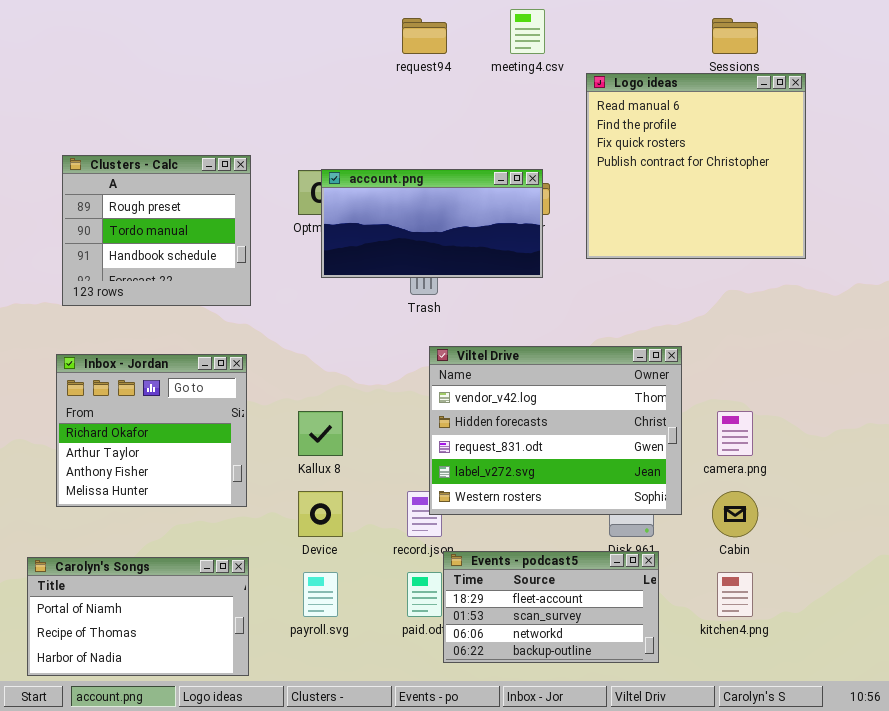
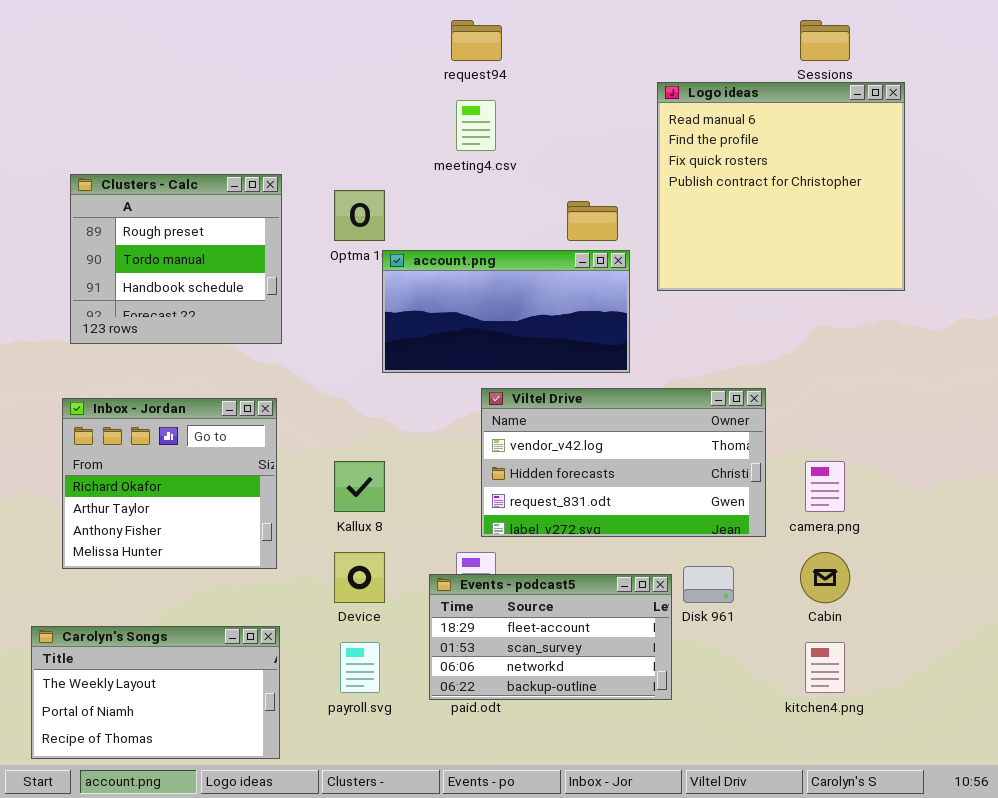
meeting4.csv: [510,9,545,54] -> [456,100,496,151], moved
account.png: [321,169,543,278] -> [382,250,630,373], moved
Viltel Drive: [429,346,682,515] -> [481,388,766,537], resized
Events - podcast5: [443,551,659,663] -> [429,574,672,700], moved
Carolyn's Songs: [27,557,249,676] -> [31,626,280,759], scrolled up 1 row

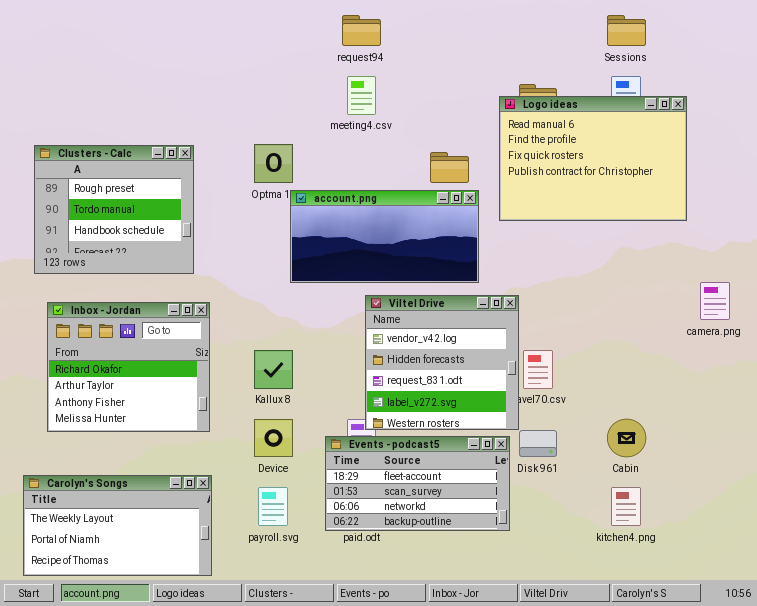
Logo ideas: [657,82,905,291] -> [499,96,687,221], resized
Clusters - Calc: [70,174,282,344] -> [34,145,194,274], moved
Viltel Drive: [481,388,766,537] -> [365,295,519,430], resized
camera.png: [805,461,845,512] -> [700,282,730,320], moved

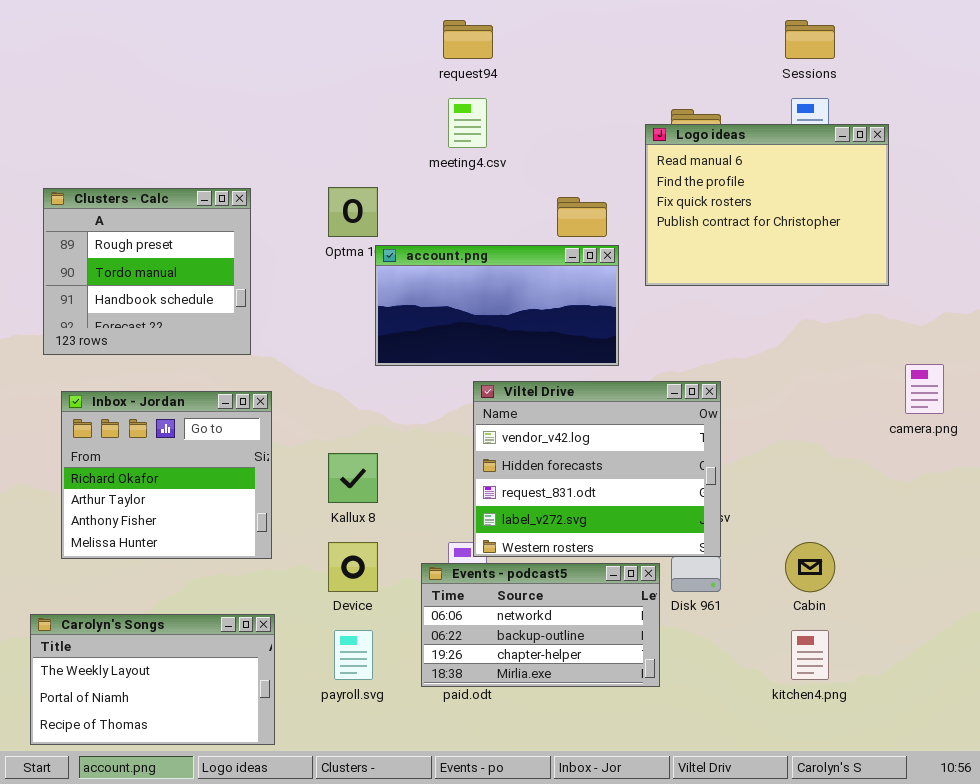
Viltel Drive: [365,295,519,430] -> [473,381,721,557], resized
Events - podcast5: [325,436,510,531] -> [421,563,660,687], scrolled down 2 rows

